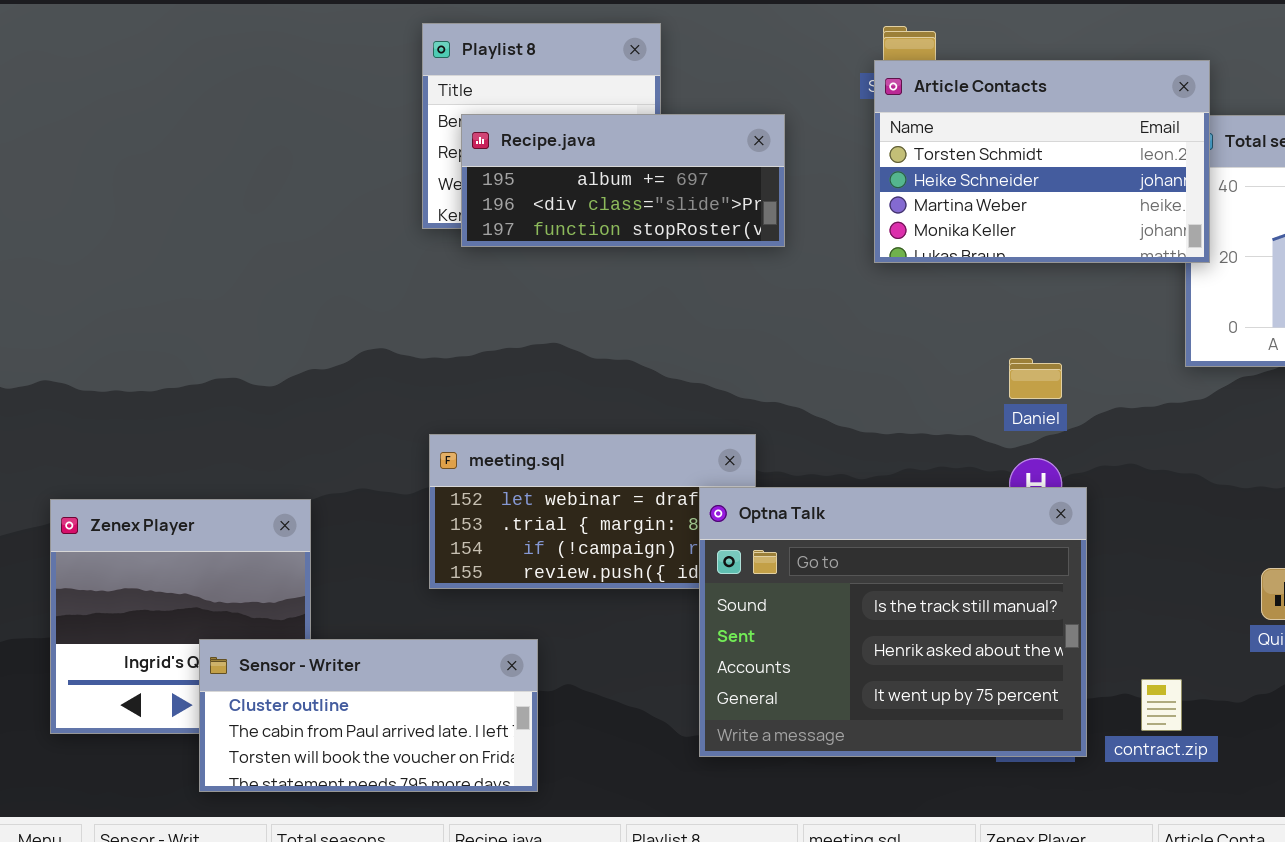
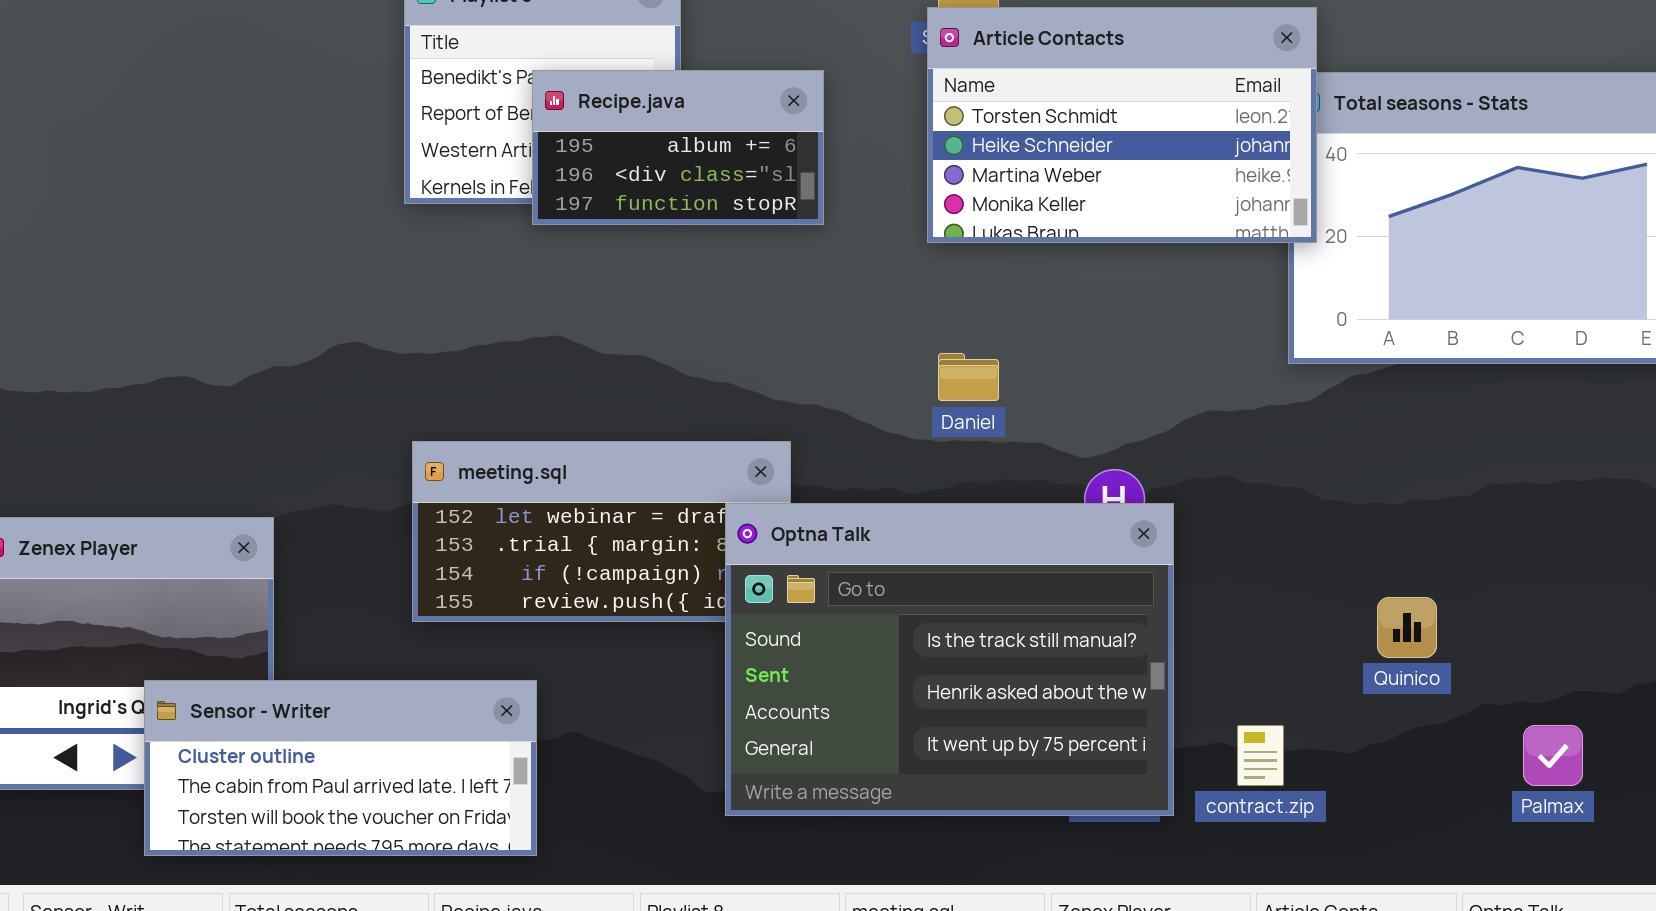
Recipe.java: [461,114,785,247] -> [532,70,824,225], resized
Daniel: [1009,358,1062,399] -> [938,353,999,401], moved

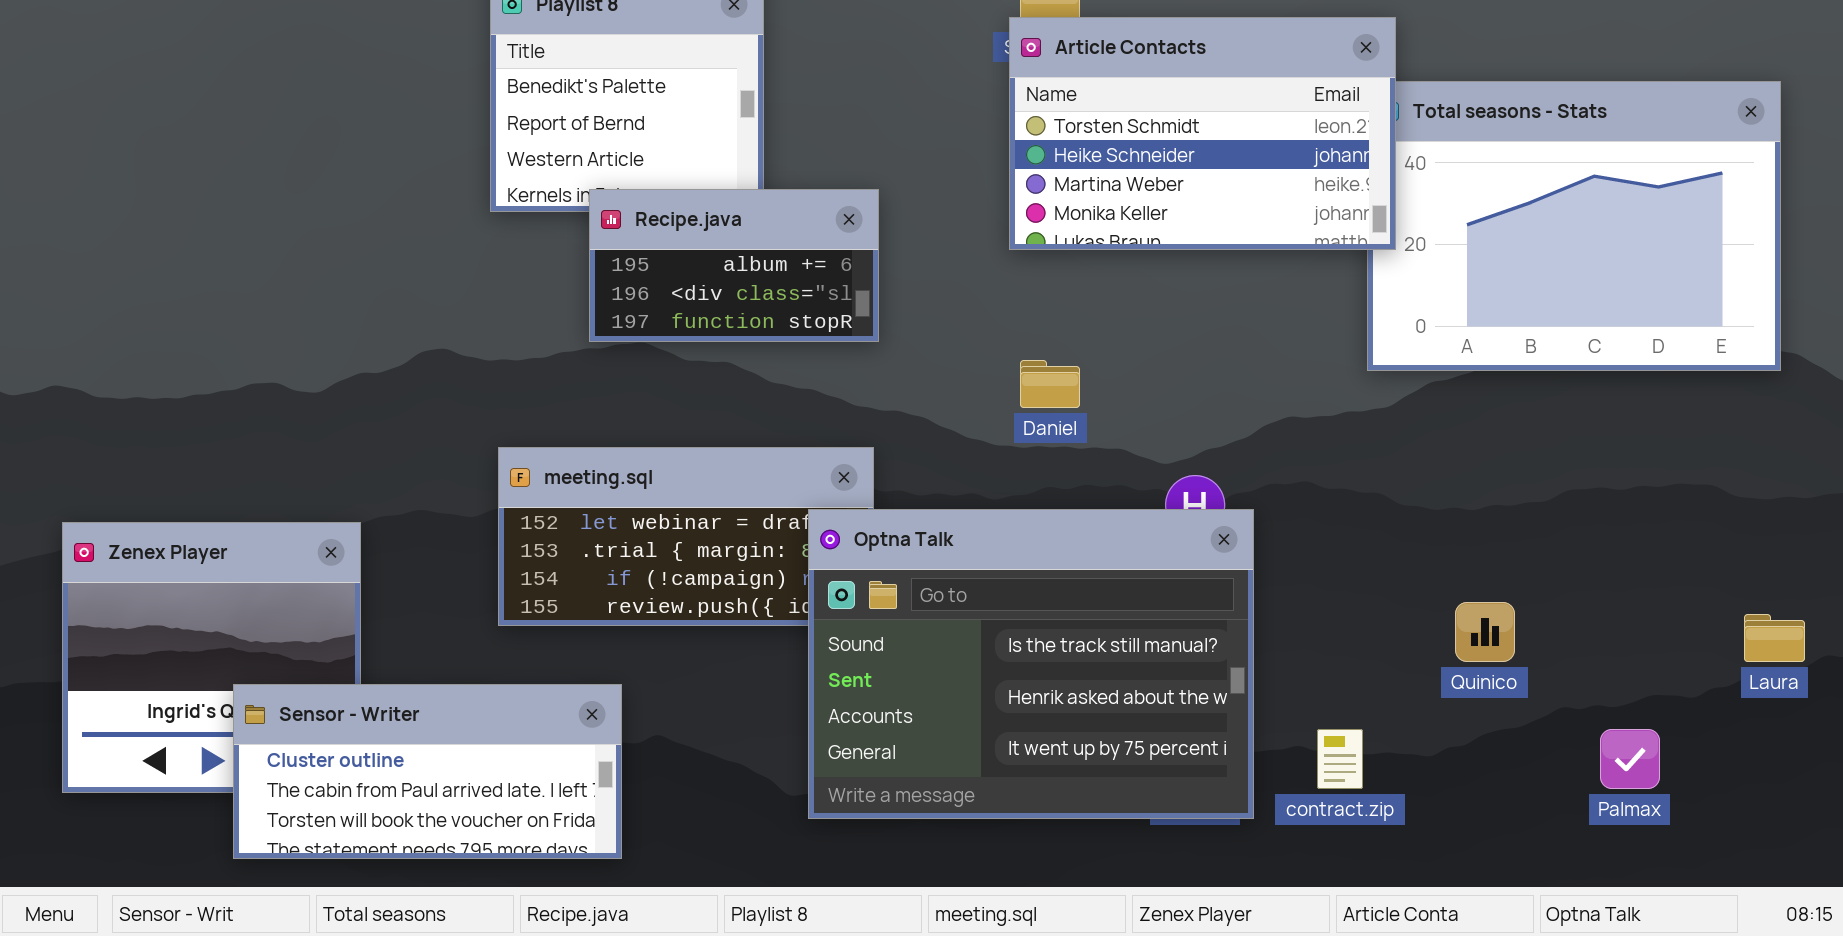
Recipe.java: [532,70,824,225] -> [589,189,879,342], moved

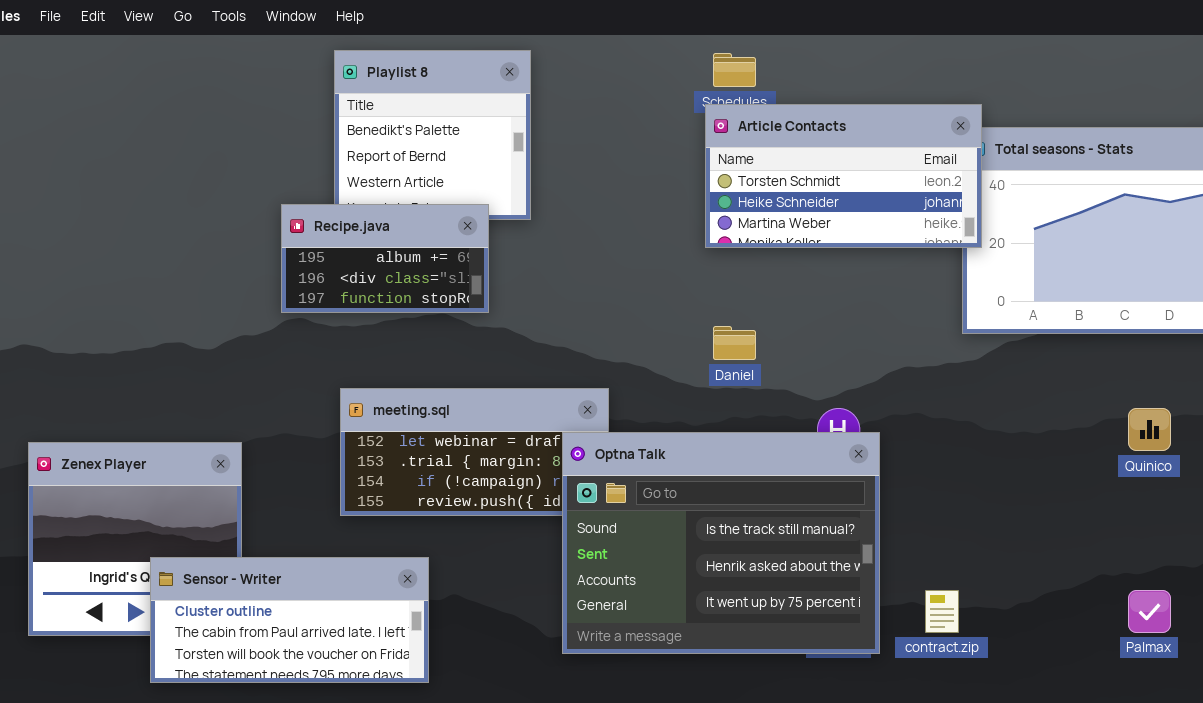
Article Contacts: [1009,17,1396,250] -> [705,104,982,248], resized
Recipe.java: [589,189,879,342] -> [281,204,489,313], moved
Quinico: [1455,602,1515,662] -> [1128,408,1171,451], moved

